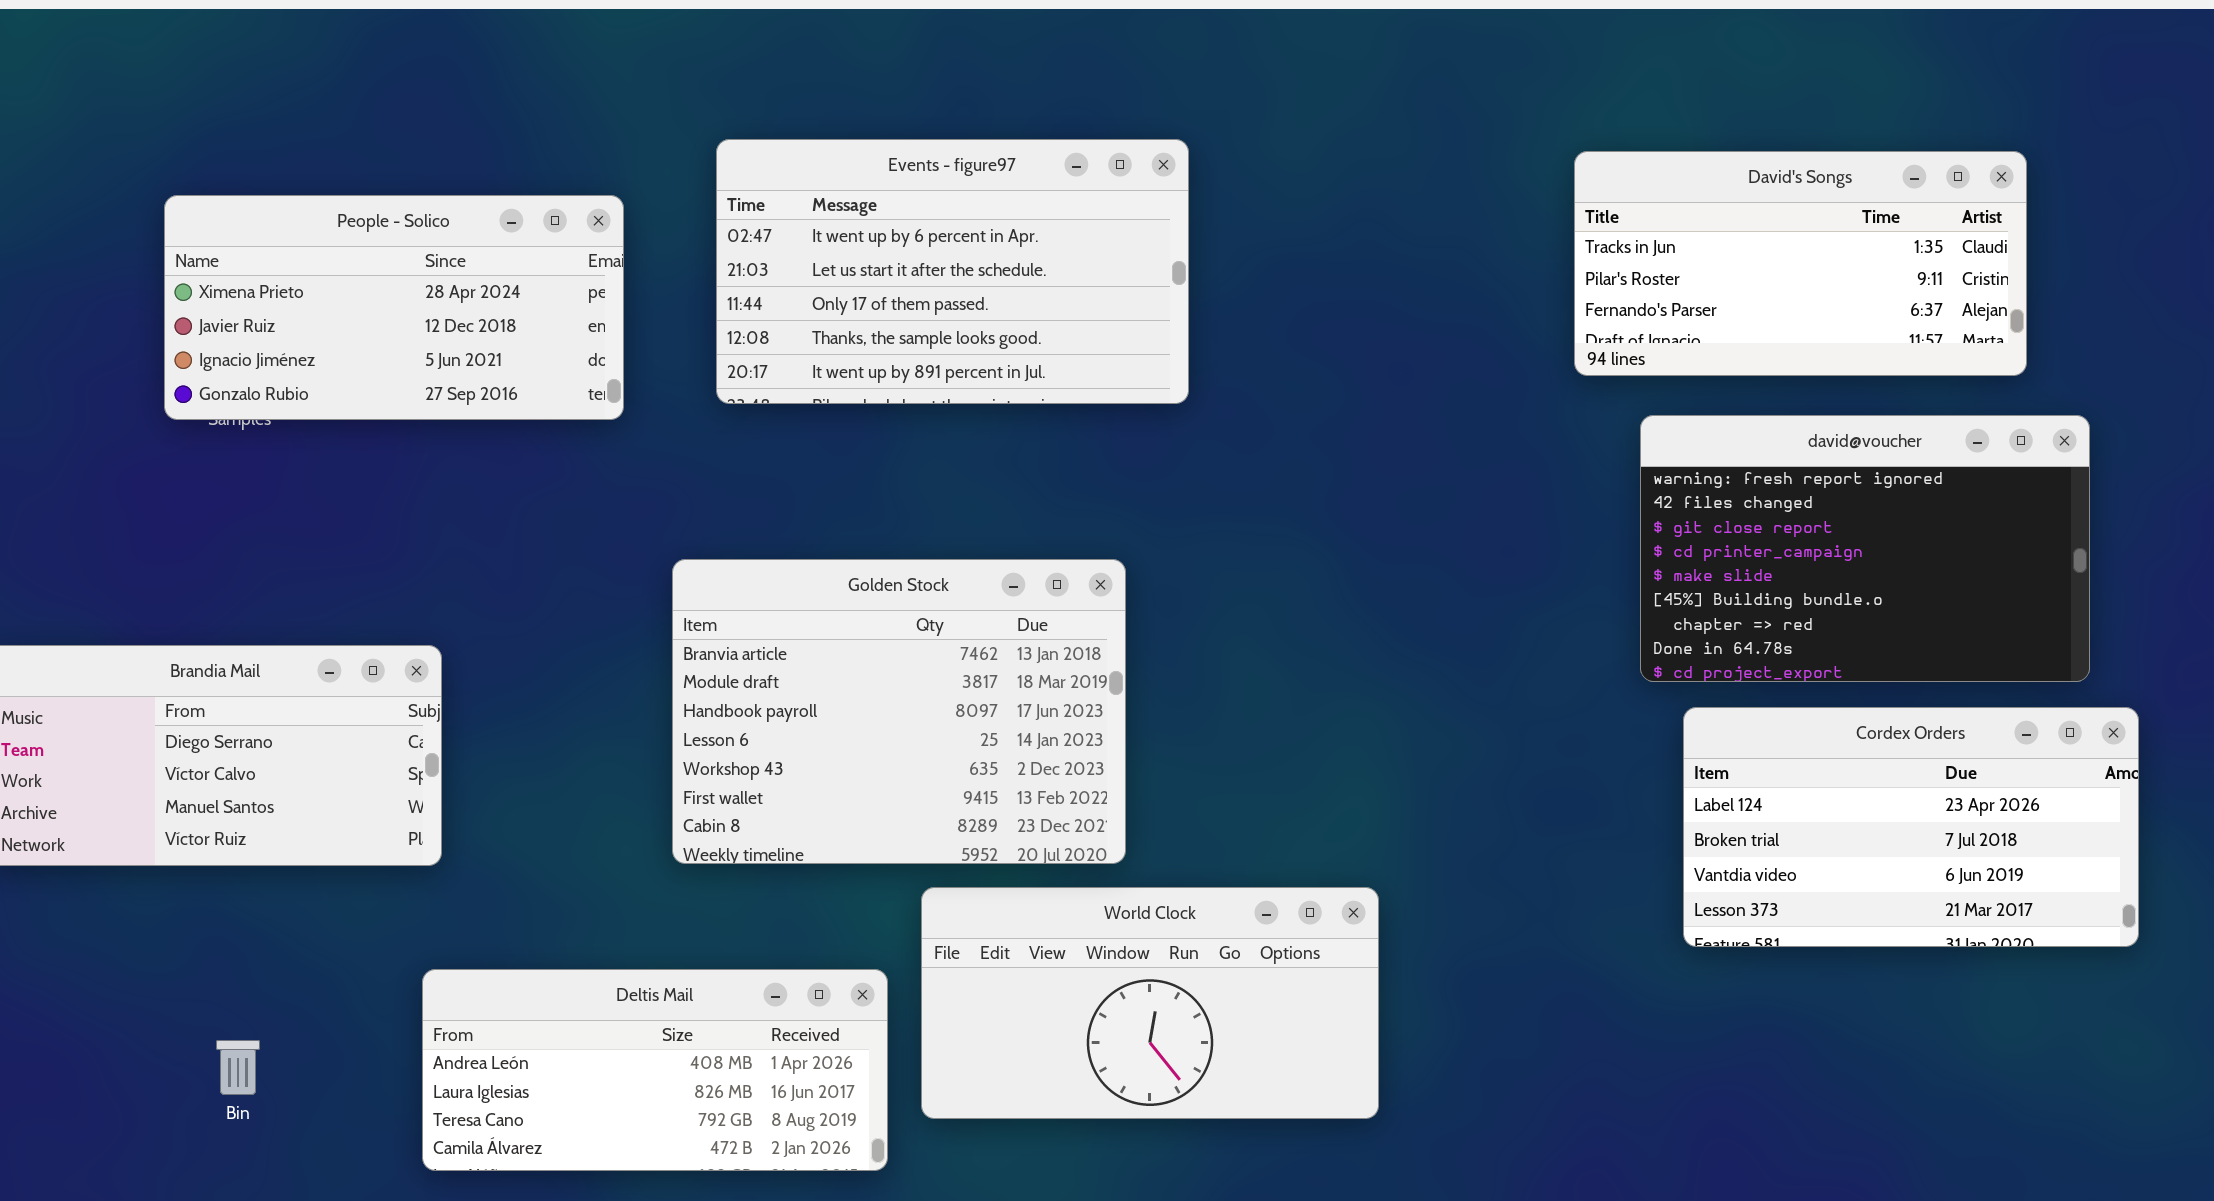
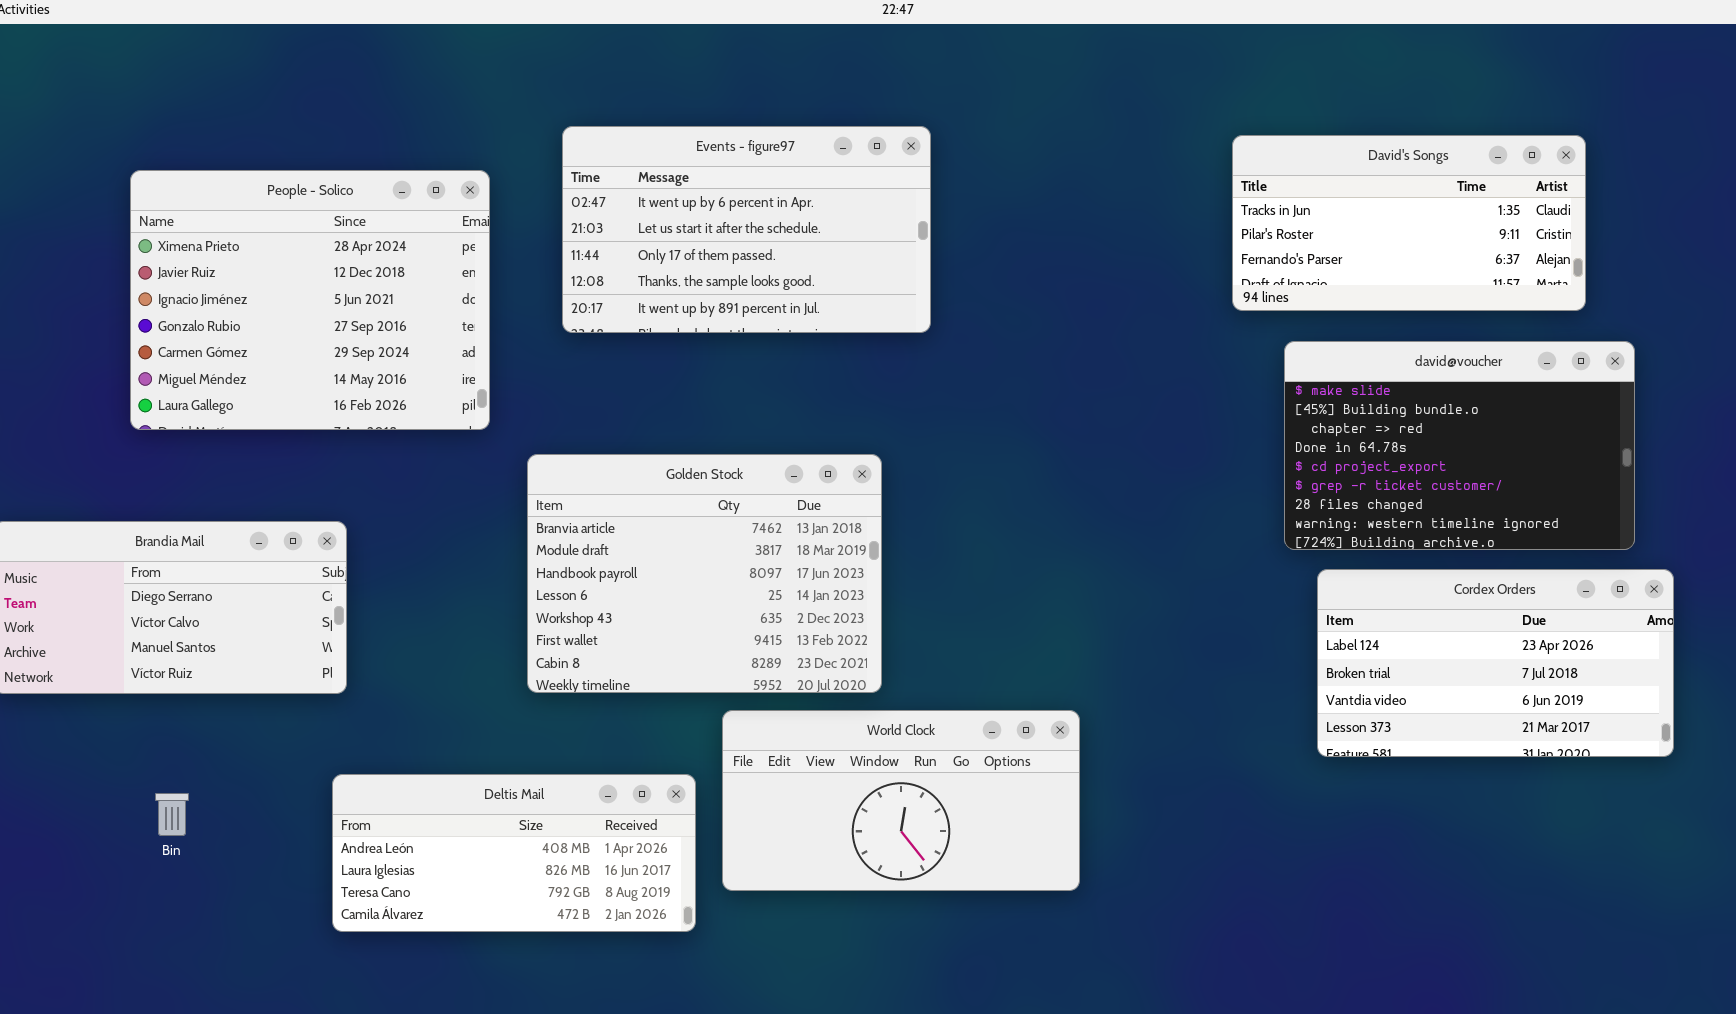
People - Solico: [164,195,624,420] -> [130,170,490,430], resized
david@voucher: [1640,415,2090,682] -> [1284,341,1635,550], scrolled down 4 rows
Bin: [216,1040,260,1095] -> [155,793,189,836], moved

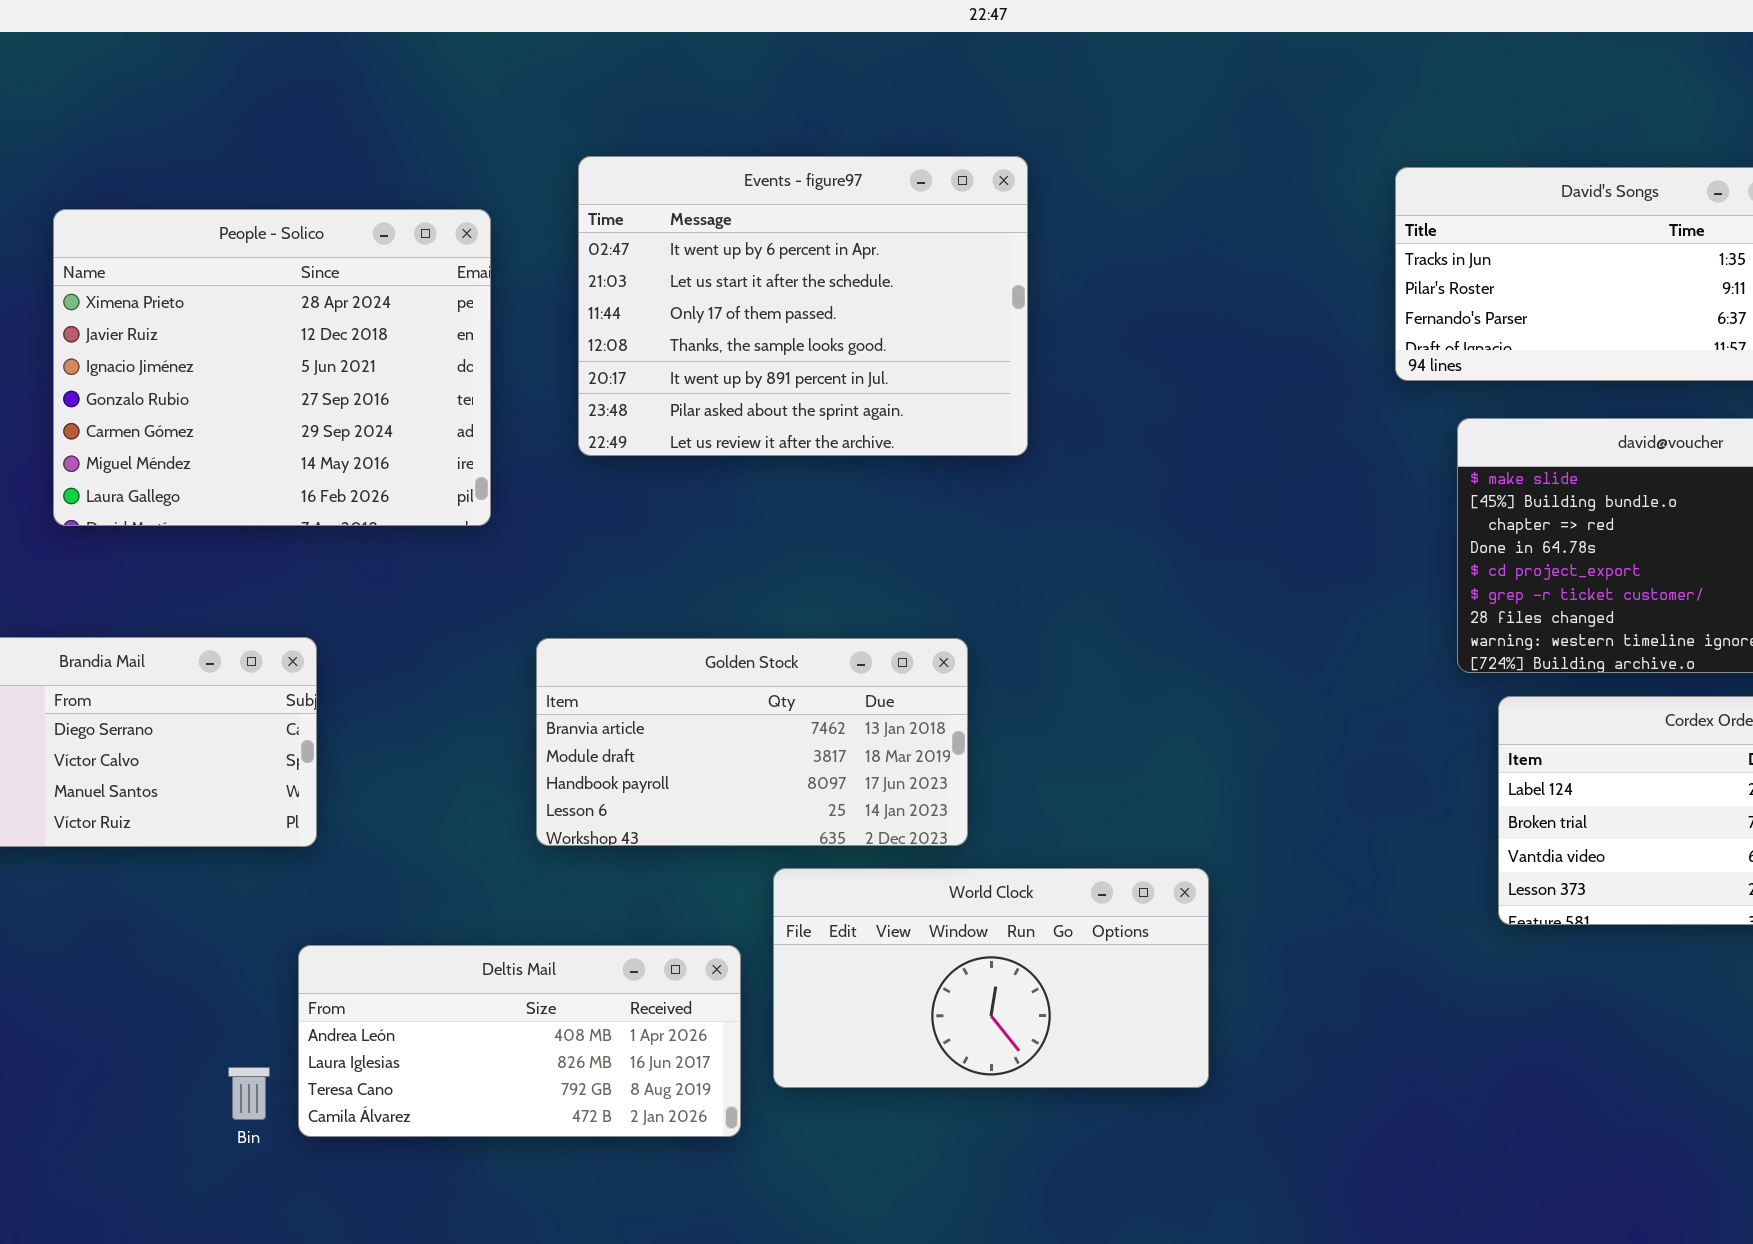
Events - figure97: [562,126,931,333] -> [578,156,1028,456], resized
Golden Stock: [527,454,882,693] -> [536,638,968,846], resized
Bin: [155,793,189,836] -> [228,1067,270,1120], moved

